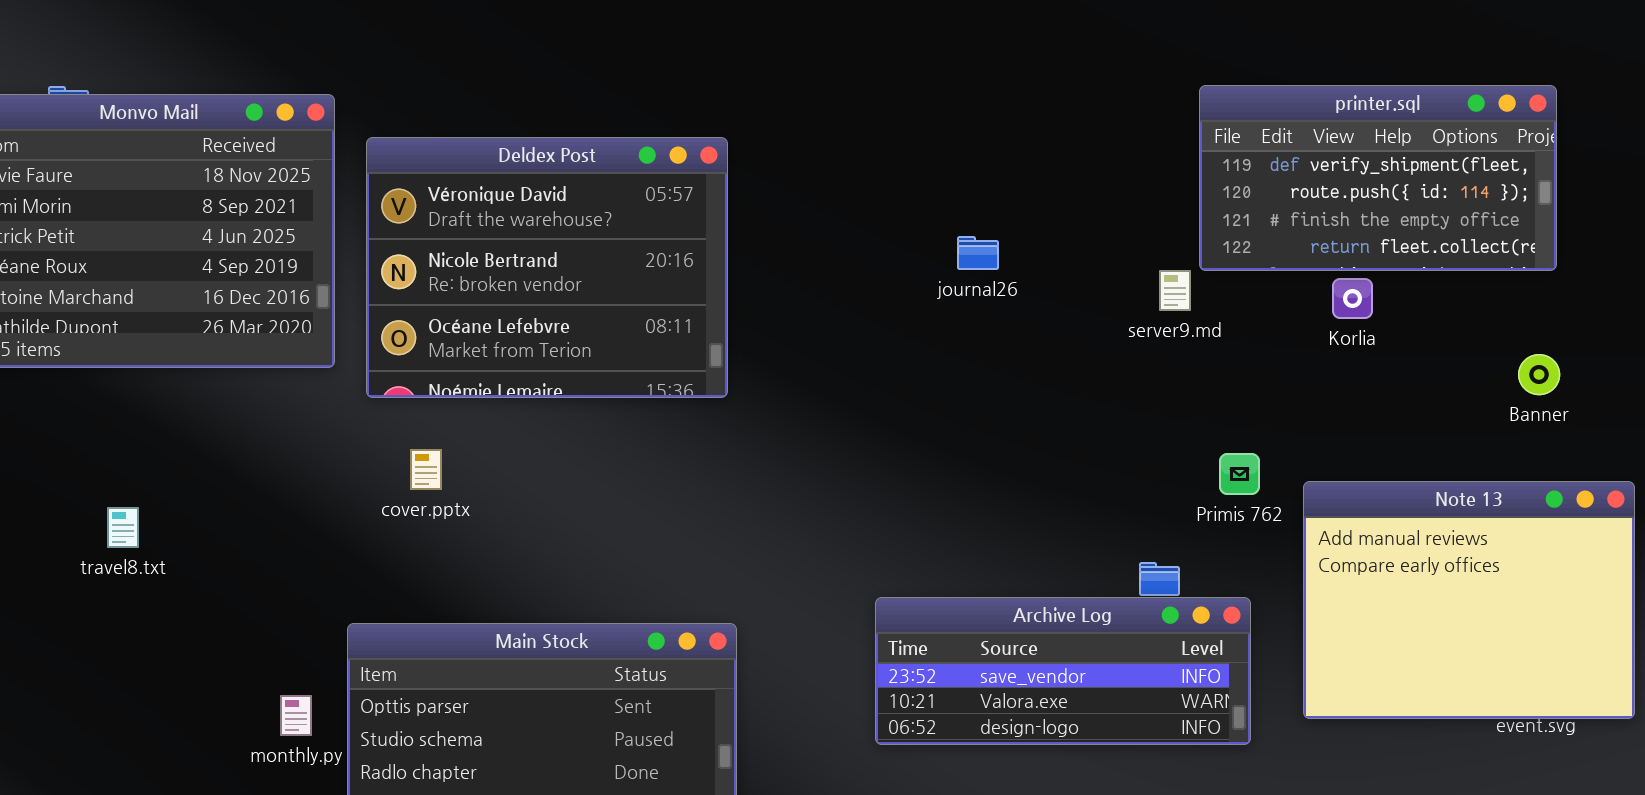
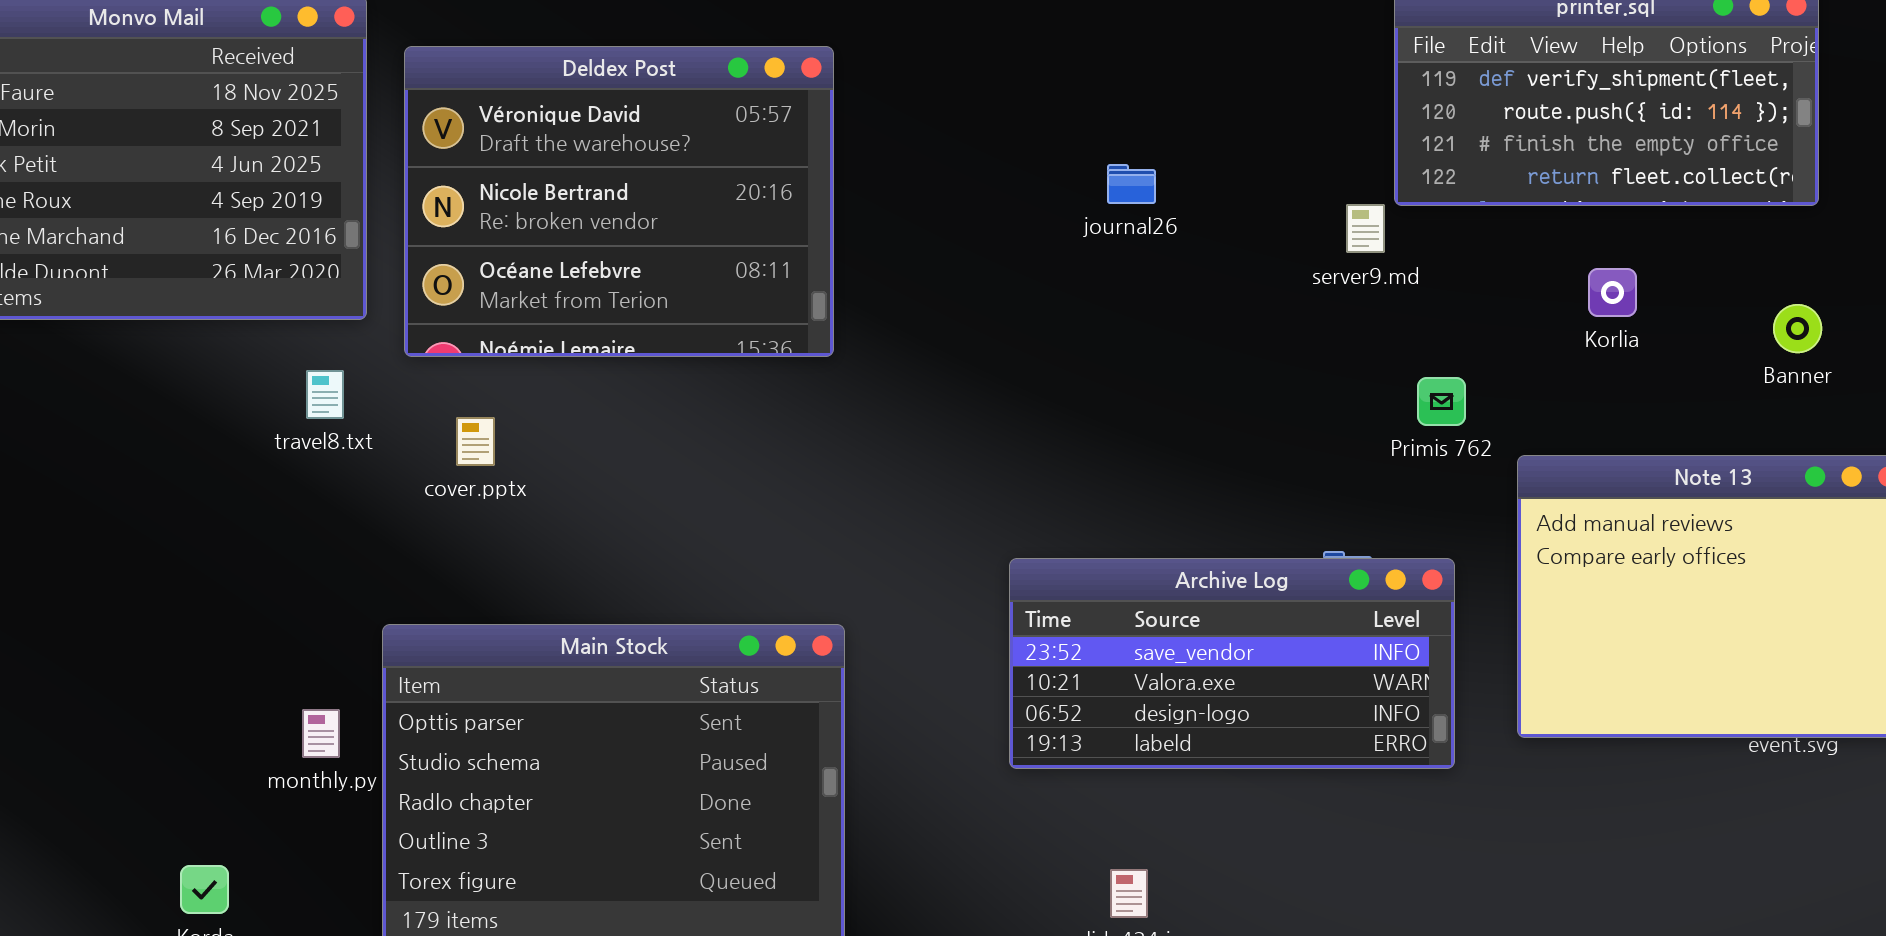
Korlia: [1332,278,1373,319] -> [1588,268,1637,317], moved
Primis 762: [1219,453,1260,495] -> [1417,377,1466,426], moved
travel8.txt: [107,507,139,548] -> [306,370,344,419], moved
Archive Log: [875,597,1251,745] -> [1009,558,1455,769], resized

